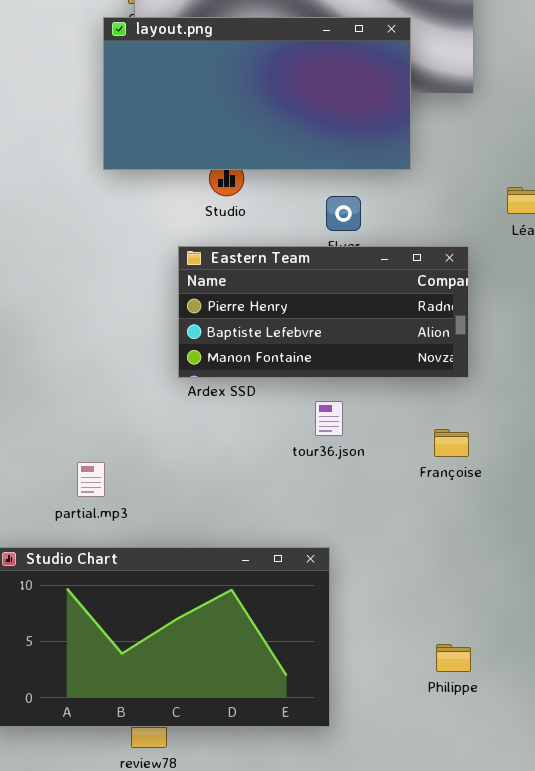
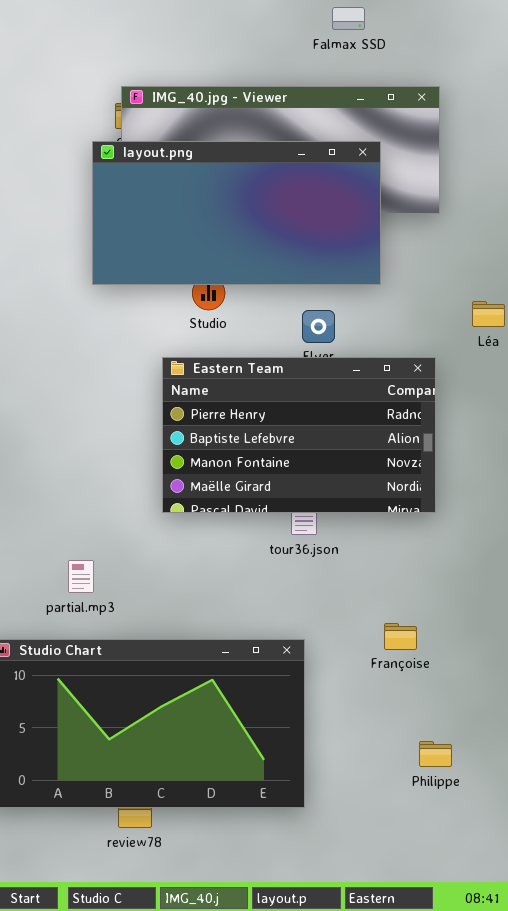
Eastern Team: [178,246,469,378] -> [162,357,436,513], resized
Françoise: [434,429,469,457] -> [384,623,417,650], moved
Philippe: [436,644,471,672] -> [419,741,452,767], moved

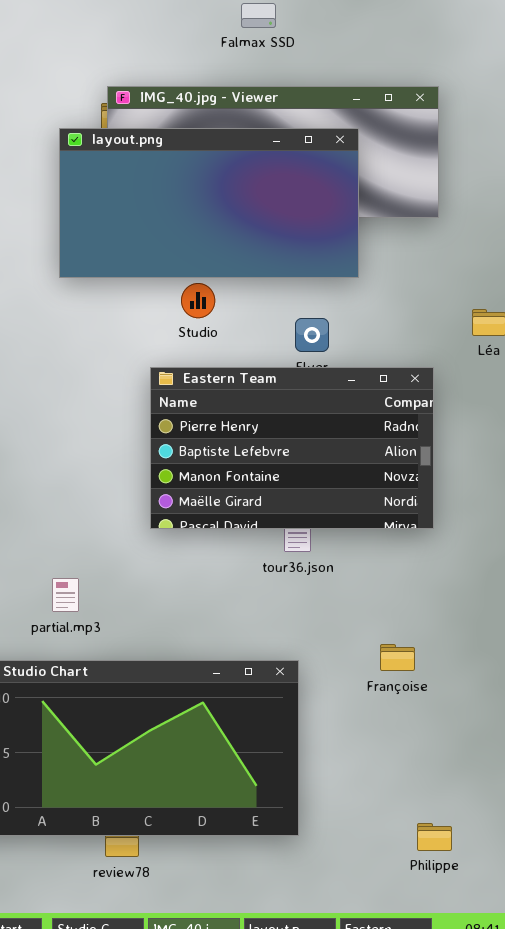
Falmax SSD: [332,7,365,30] -> [241,3,276,28], moved
layout.png: [92,141,381,285] -> [59,128,359,278], moved
Philippe: [419,741,452,767] -> [417,823,452,851], moved

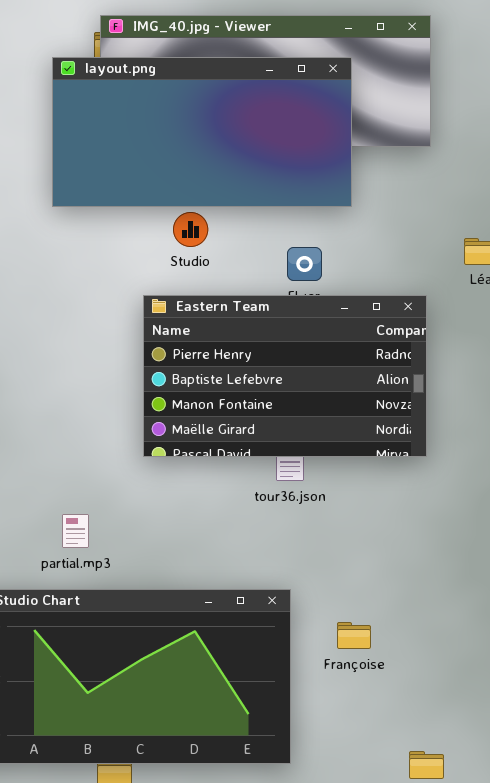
partial.mp3: [52,578,79,612] -> [62,514,89,548], moved
Françoise: [380,644,415,671] -> [337,622,371,649], moved

